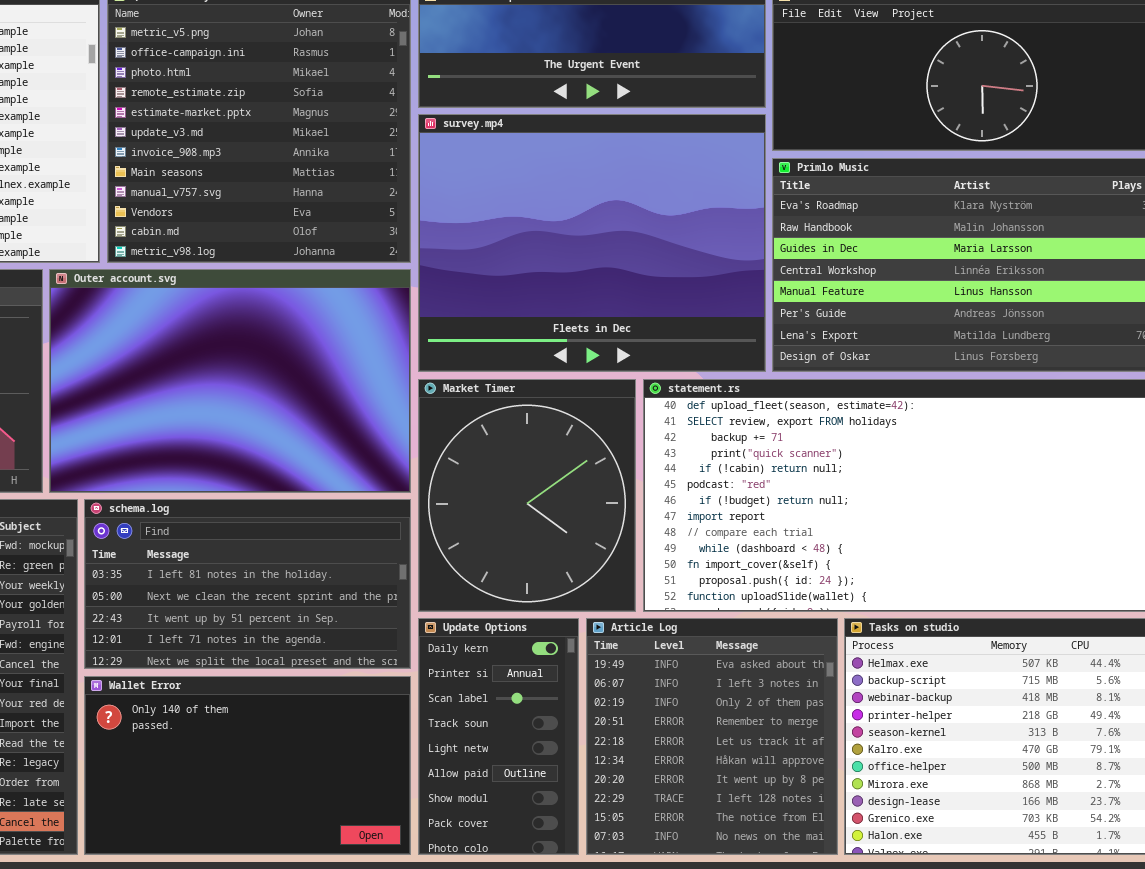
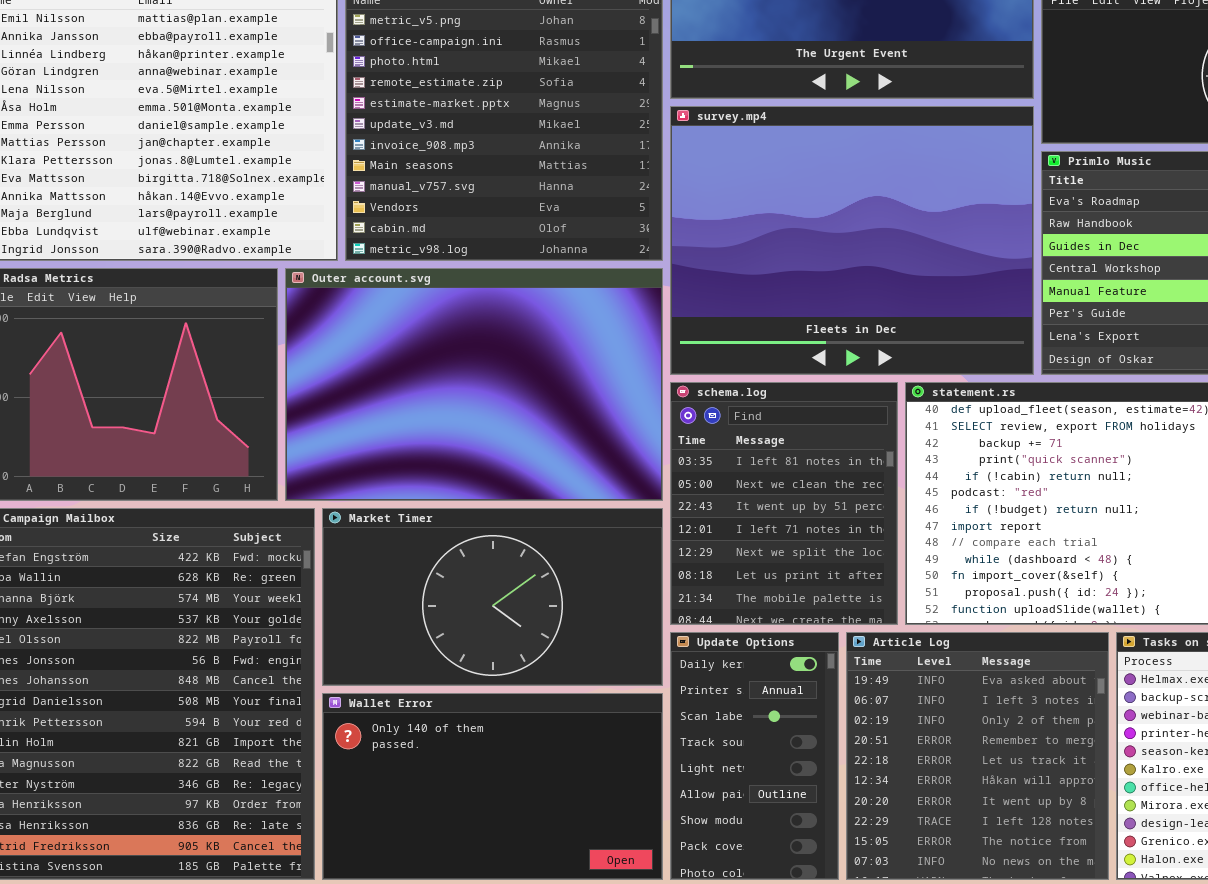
Market Timer: [418,379,636,612] -> [322,508,663,686], moved, resized
schema.log: [84,499,411,669] -> [670,382,898,625], moved, resized

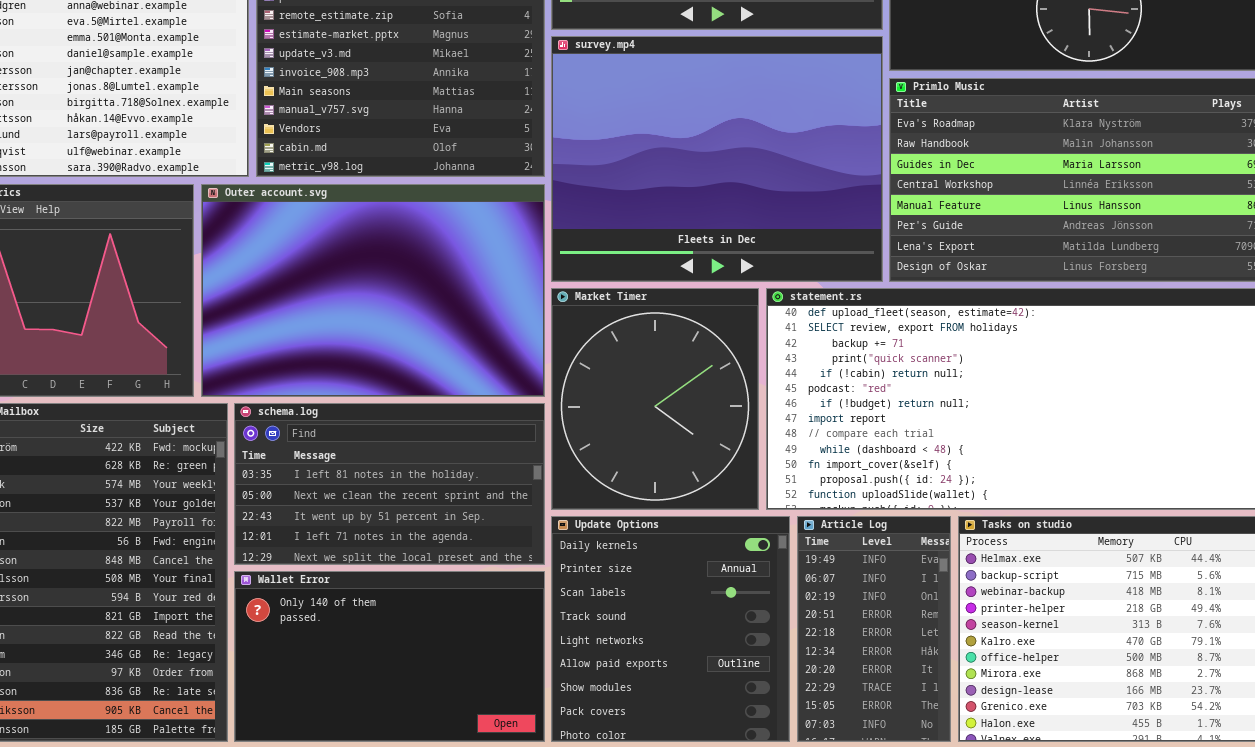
schema.log: [670,382,898,625] -> [234,403,545,565], moved, resized
Market Timer: [322,508,663,686] -> [551,288,759,510], moved, resized
Update Options: [670,632,839,880] -> [551,516,790,742], resized
Article Log: [846,632,1109,880] -> [797,516,951,742], resized

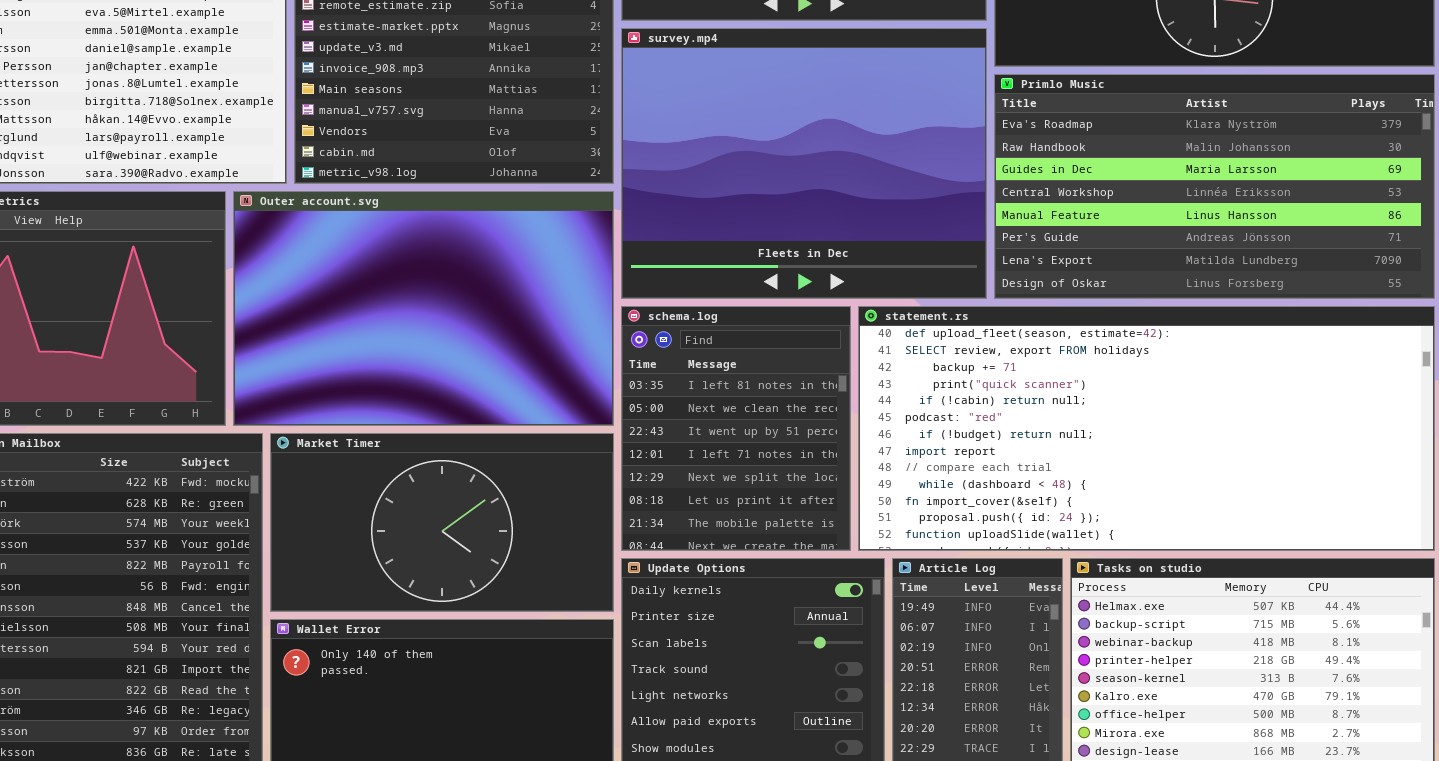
Market Timer: [551,288,759,510] -> [270,433,614,612], moved, resized
schema.log: [234,403,545,565] -> [621,306,851,551], moved, resized

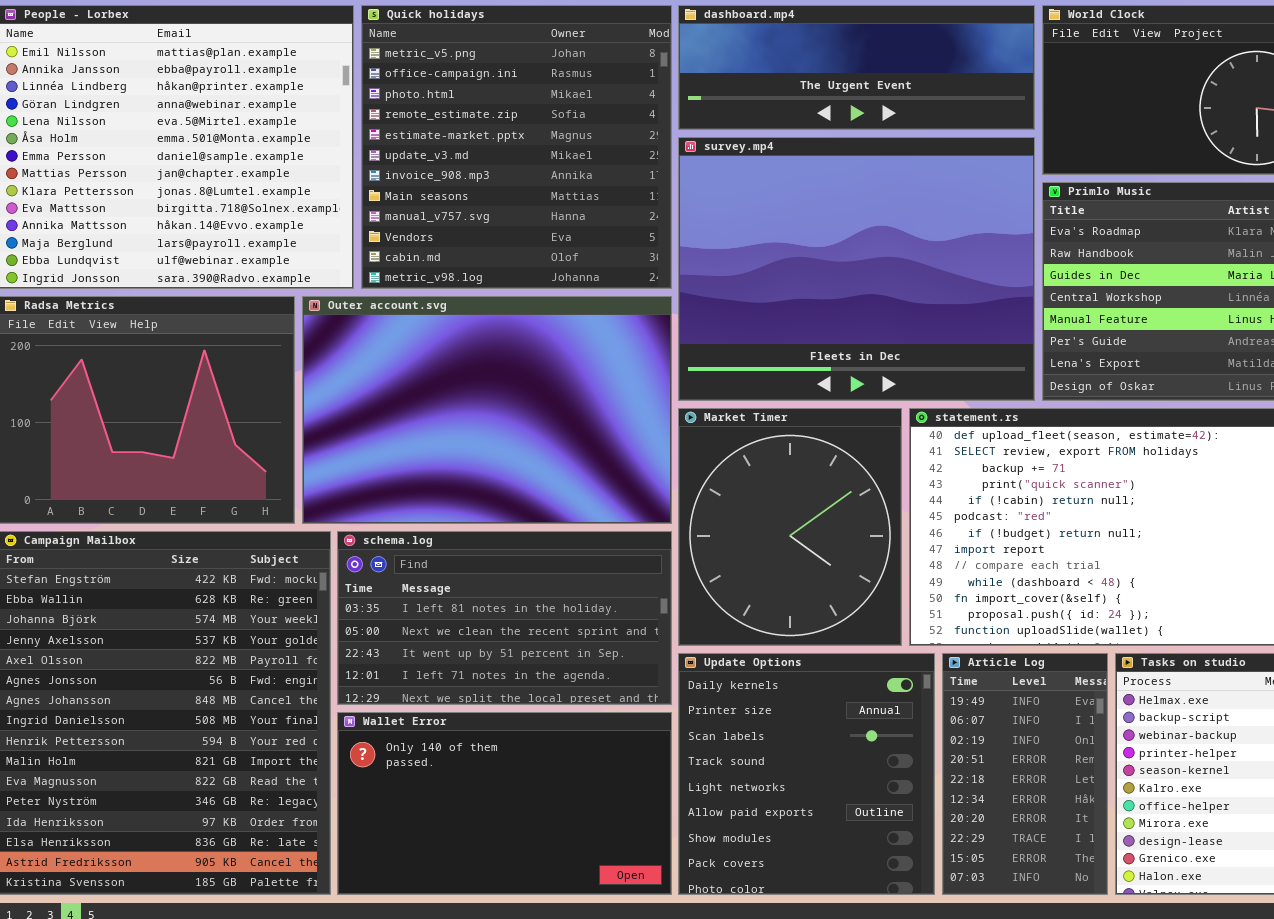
schema.log: [621,306,851,551] -> [337,531,672,705], moved, resized
Market Timer: [270,433,614,612] -> [678,408,902,646], moved, resized

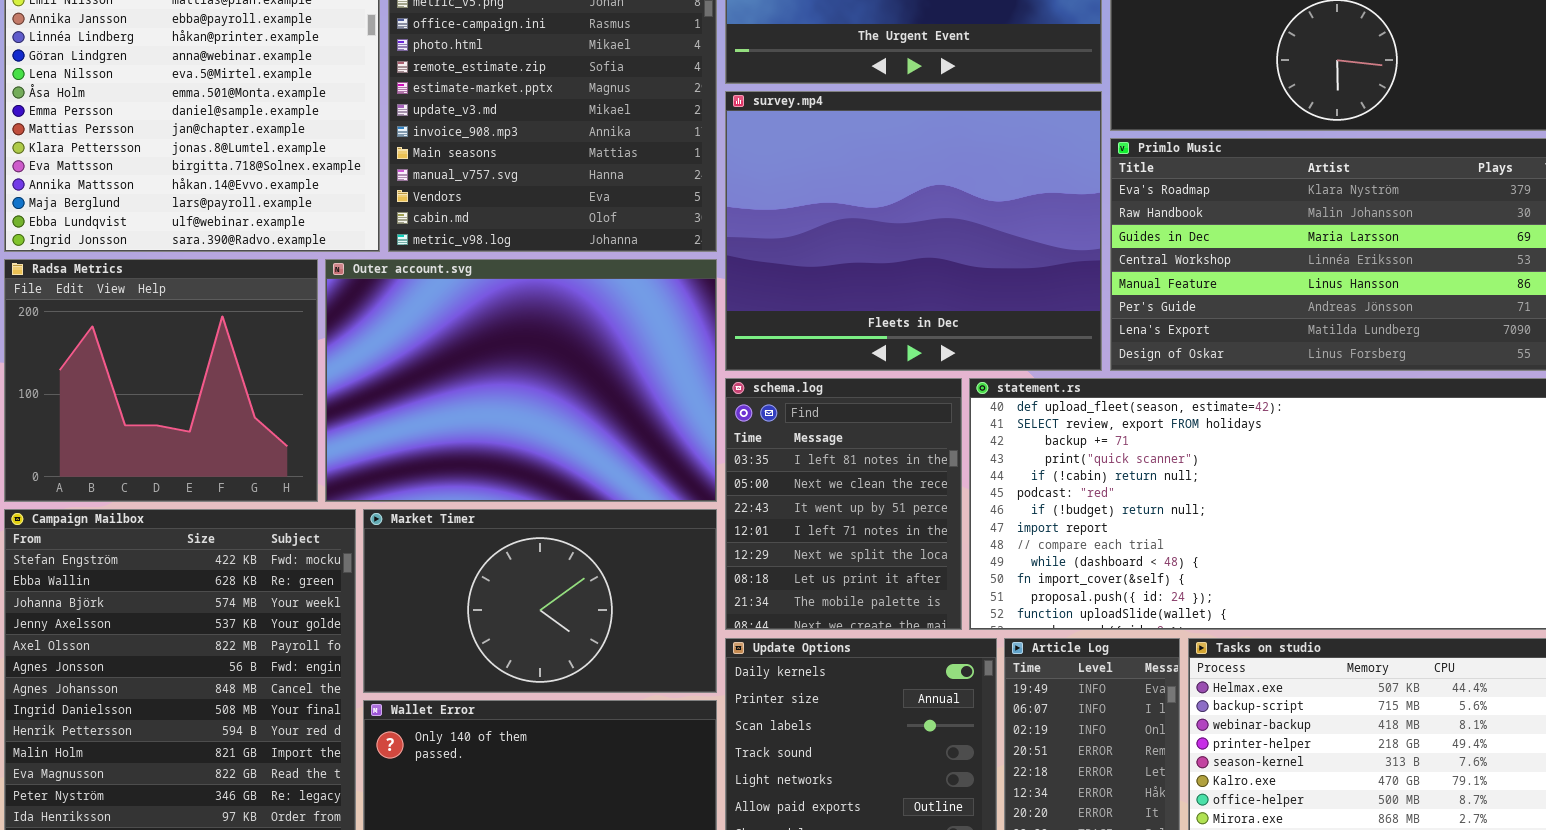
Market Timer: [678,408,902,646] -> [363,509,717,693], moved, resized
schema.log: [337,531,672,705] -> [725,378,962,630], moved, resized

